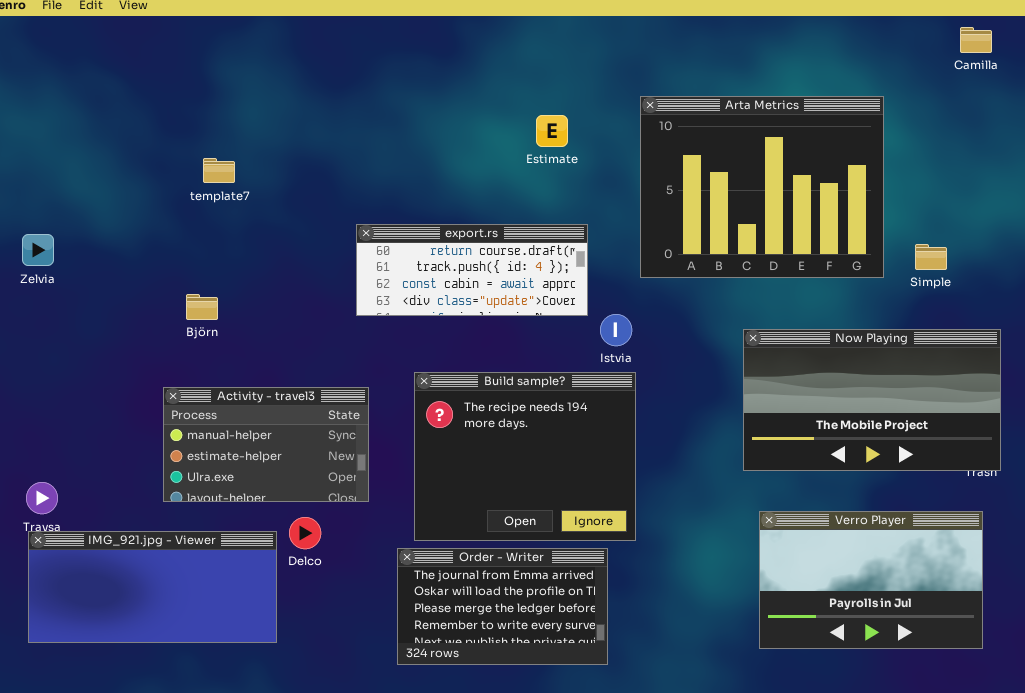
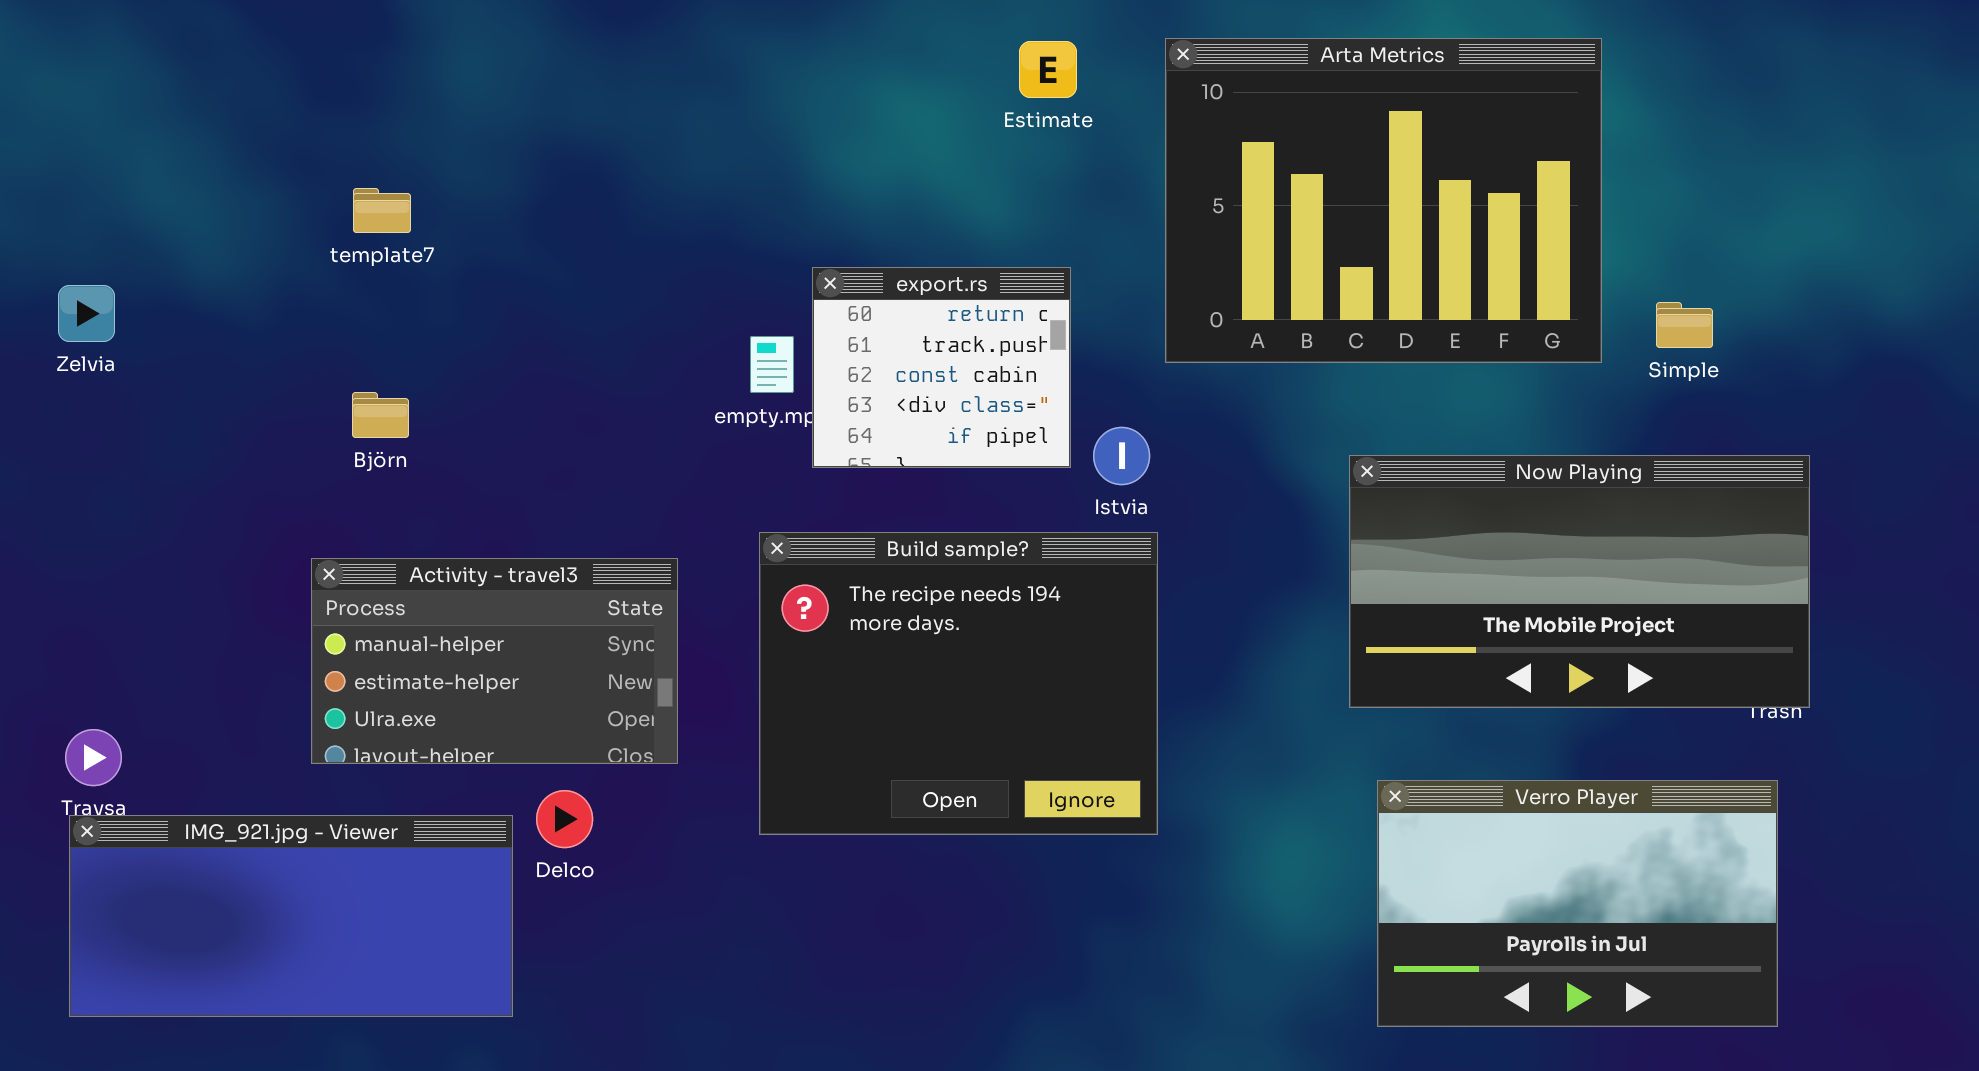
Estimate: [536,115,568,147] -> [1019,41,1077,98], moved
template7: [203,158,235,183] -> [353,188,411,233], moved
export.rs: [356,224,588,316] -> [812,267,1071,468], resized
Order - Writer: [397,548,608,665] -> none, closed

